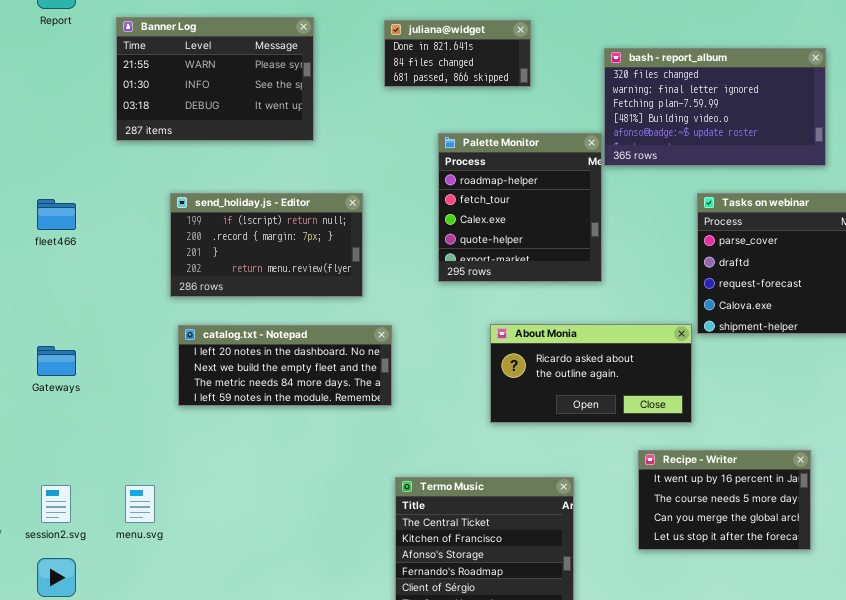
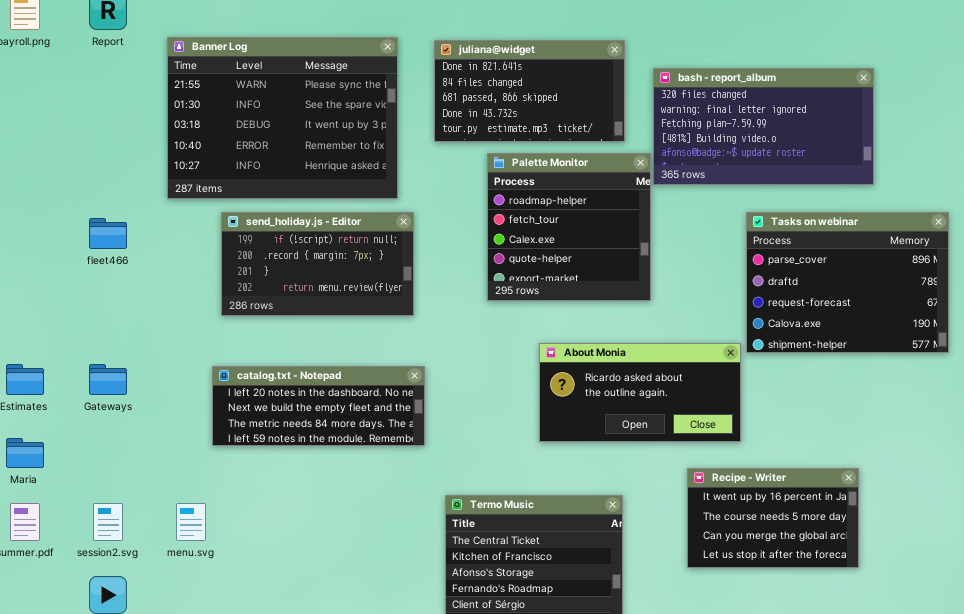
Banner Log: [116,17,314,141] -> [167,37,398,199], resized
juliana@widget: [384,20,531,87] -> [434,40,625,142], resized
catalog.txt - Notepad: [178,325,392,406] -> [212,366,425,446], moved

